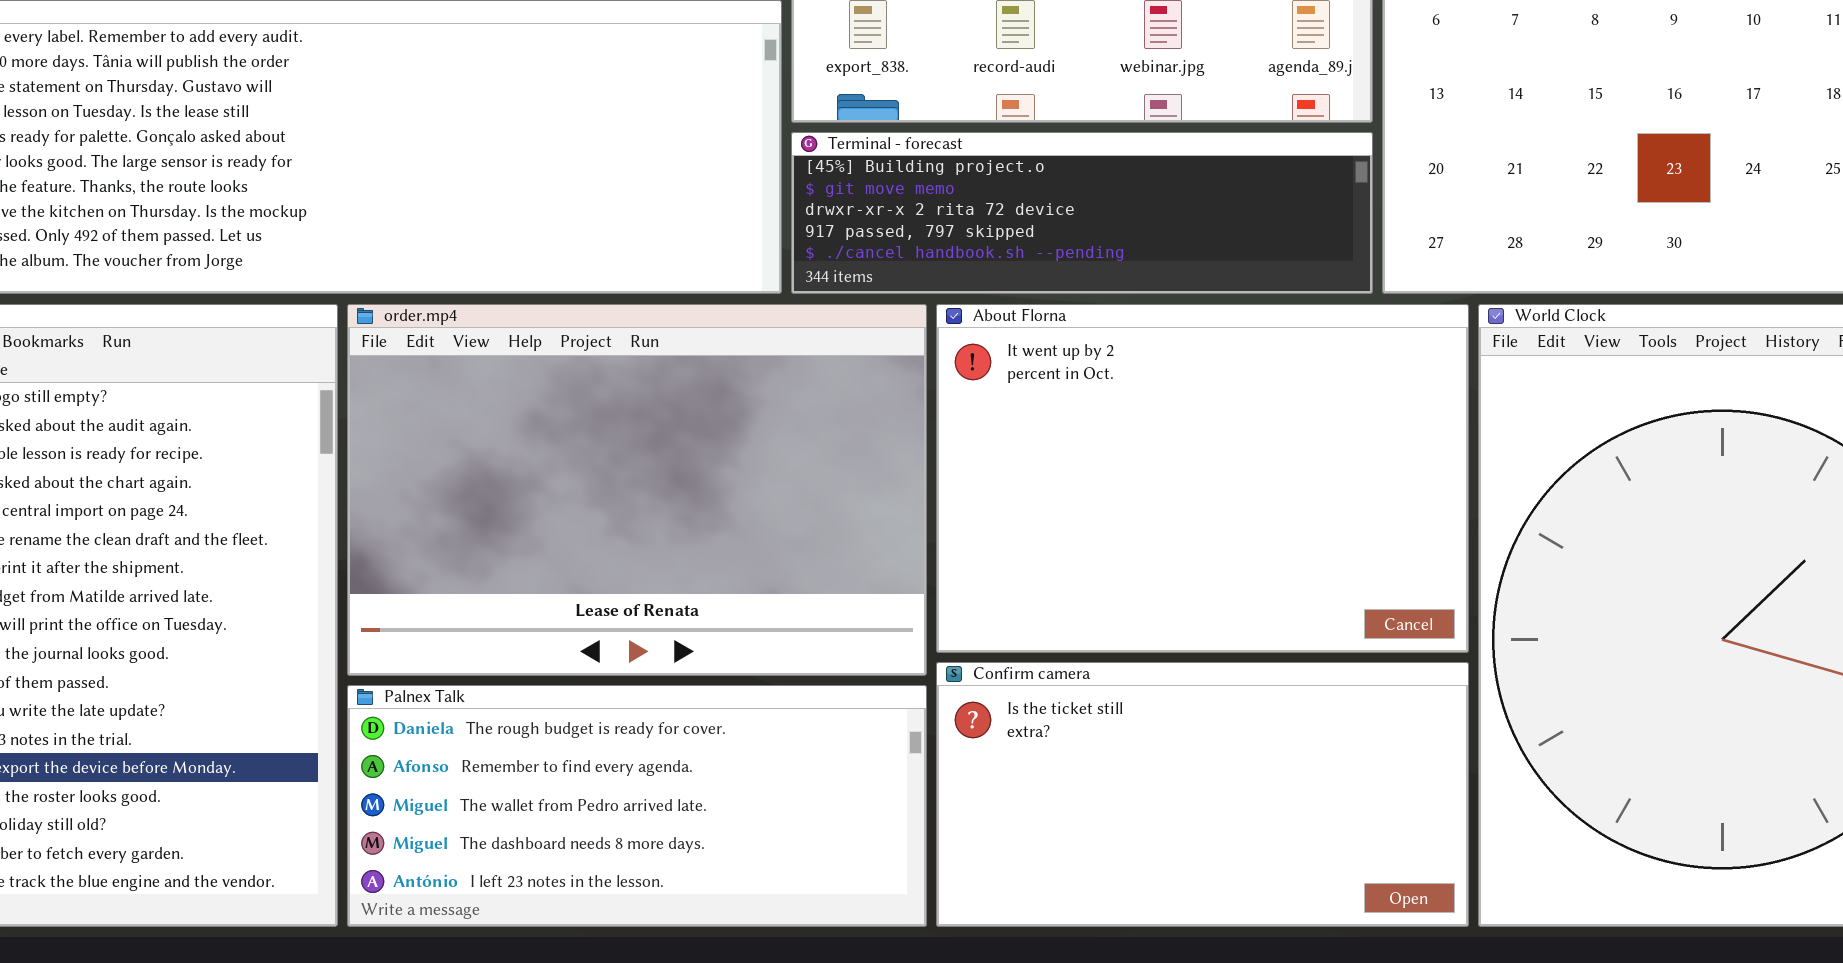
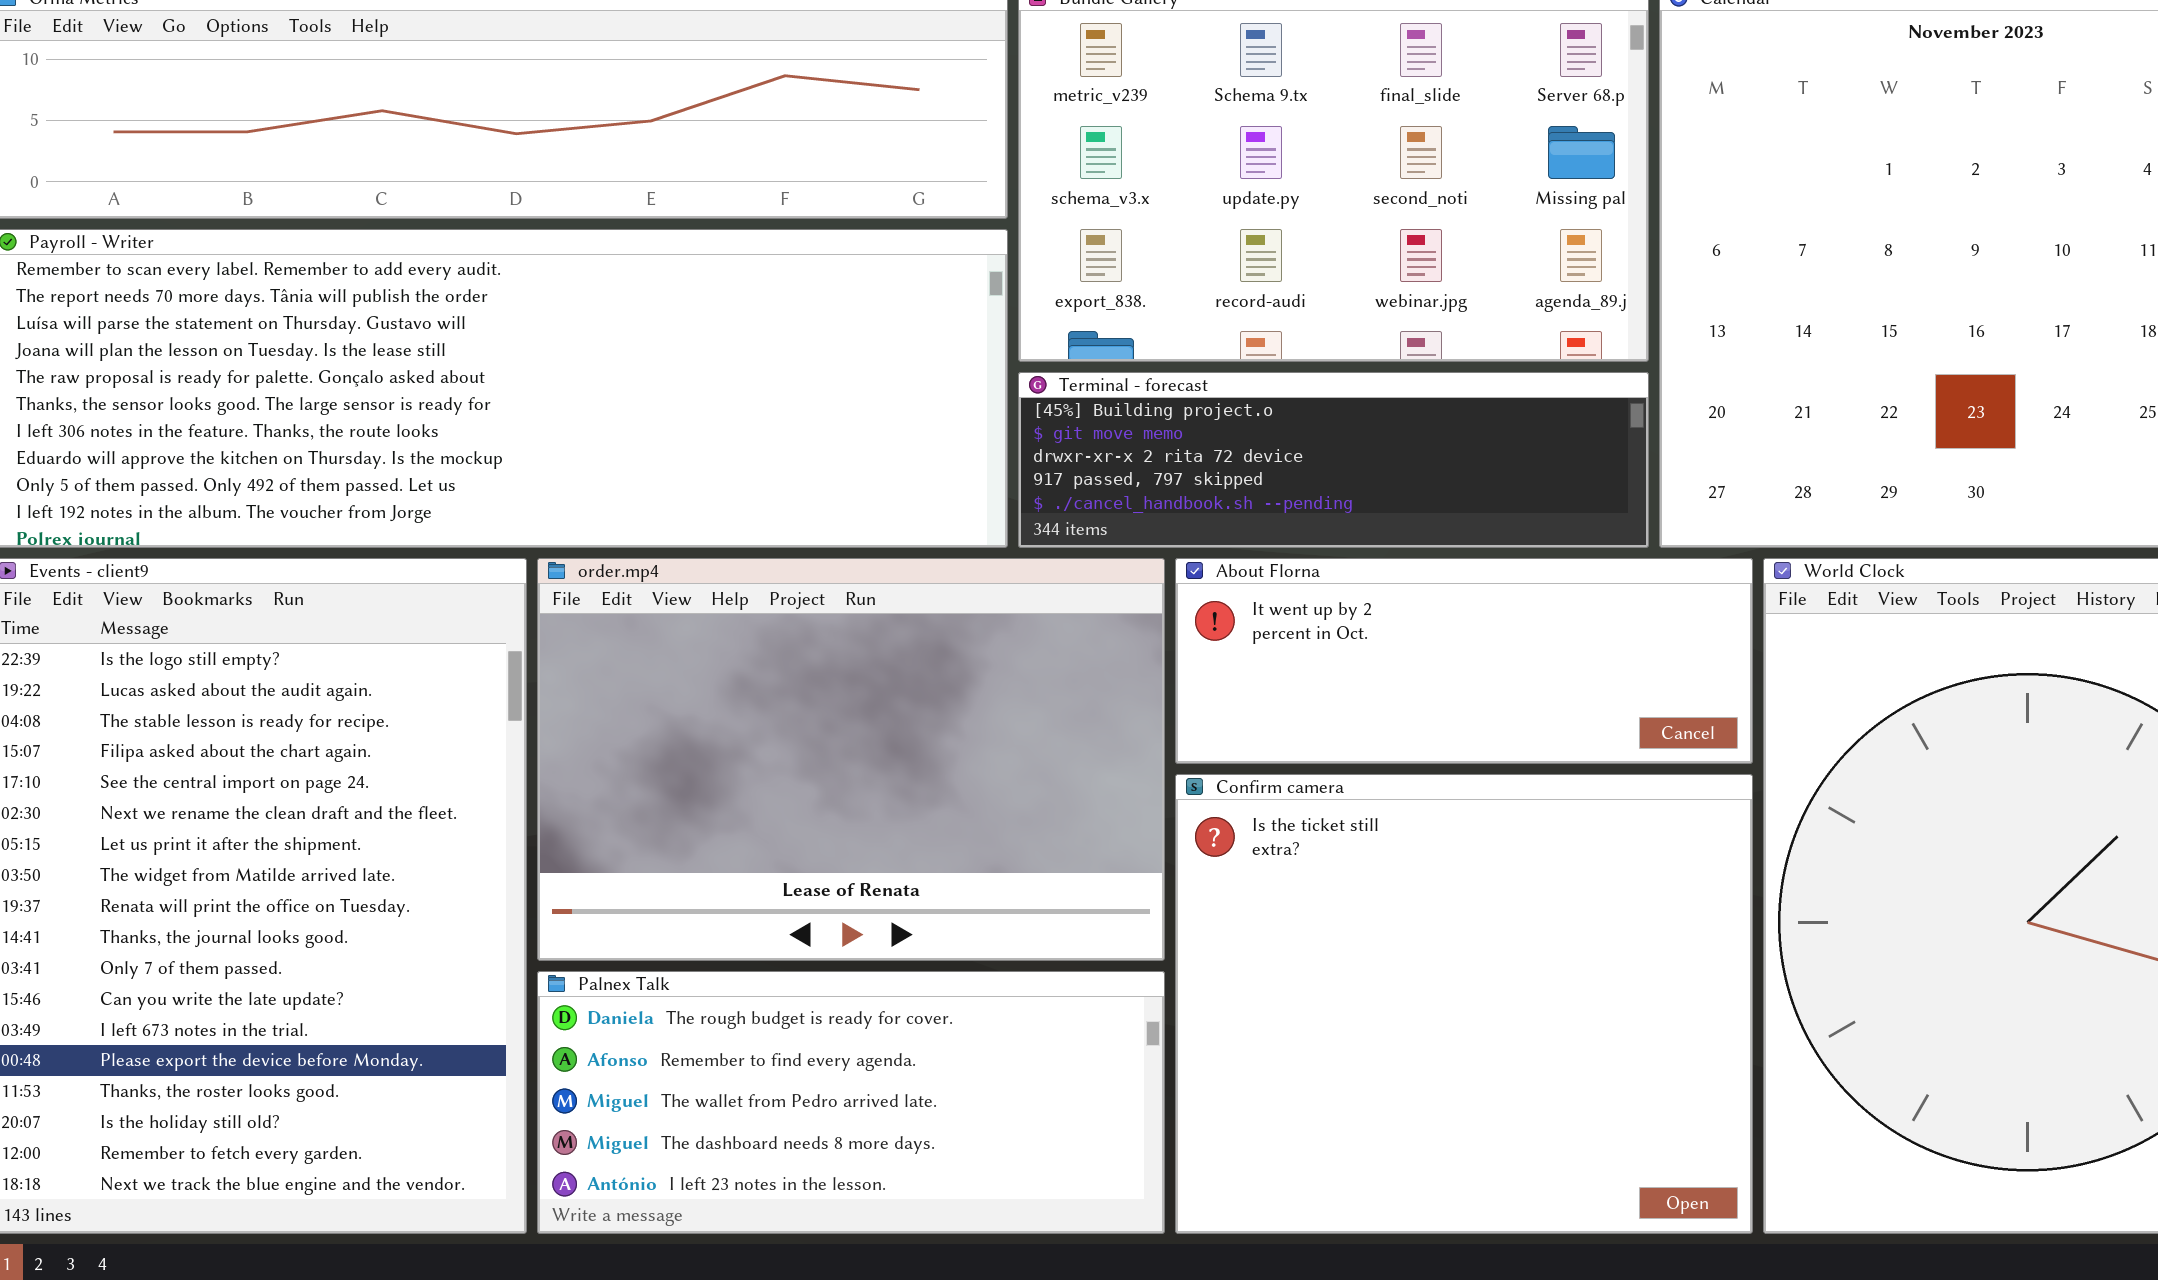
About Florna: [936,304,1469,653] -> [1175,558,1753,764], resized
Confirm camera: [936,662,1469,927] -> [1175,774,1753,1234], resized

